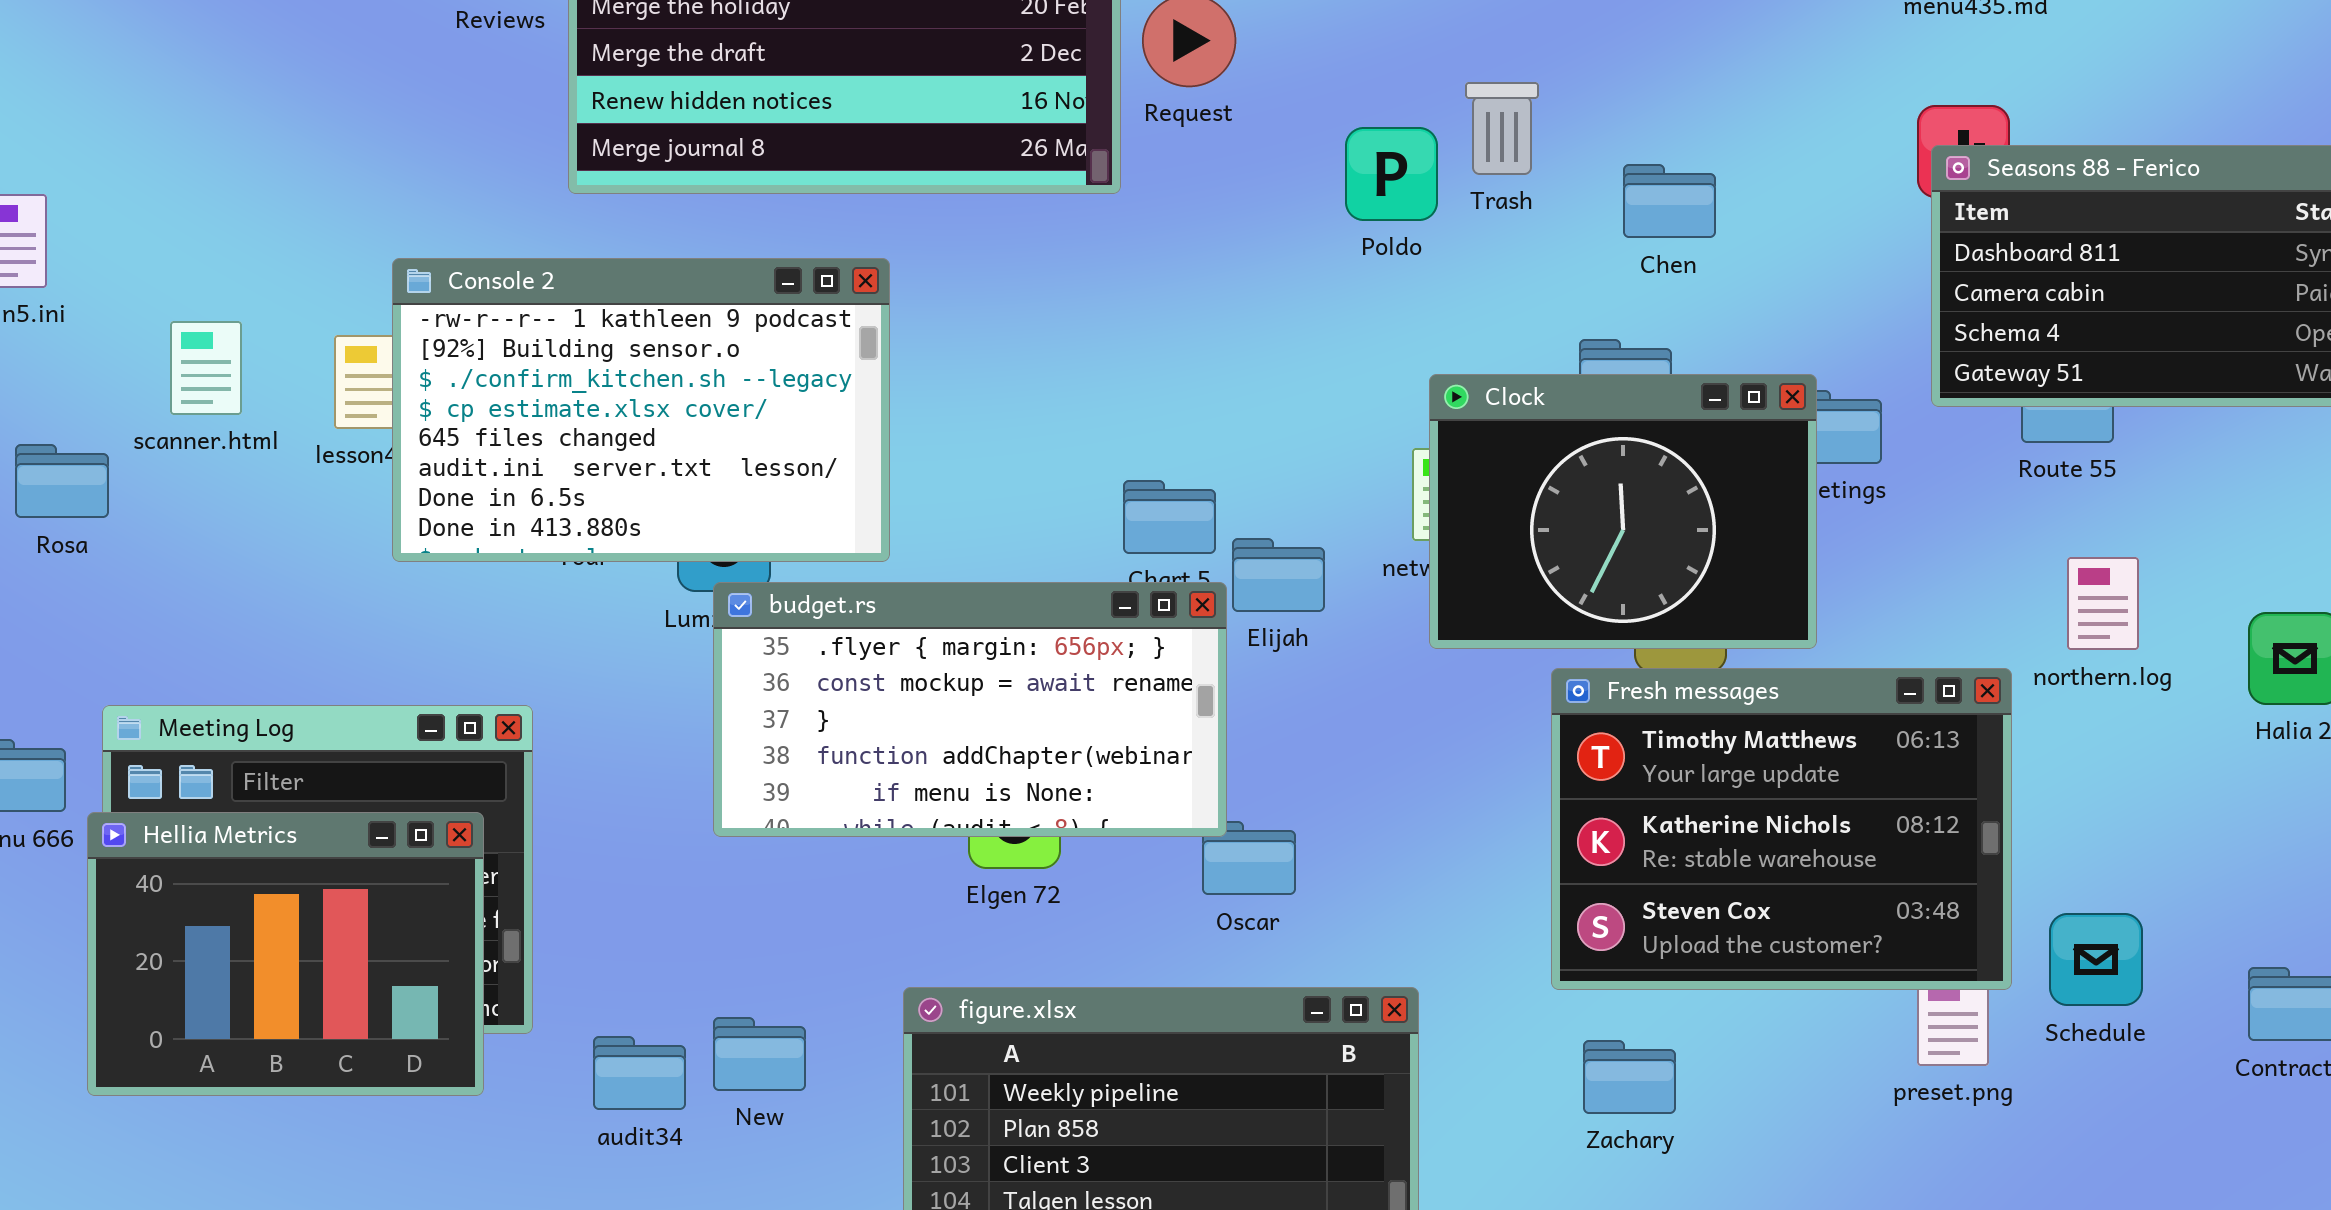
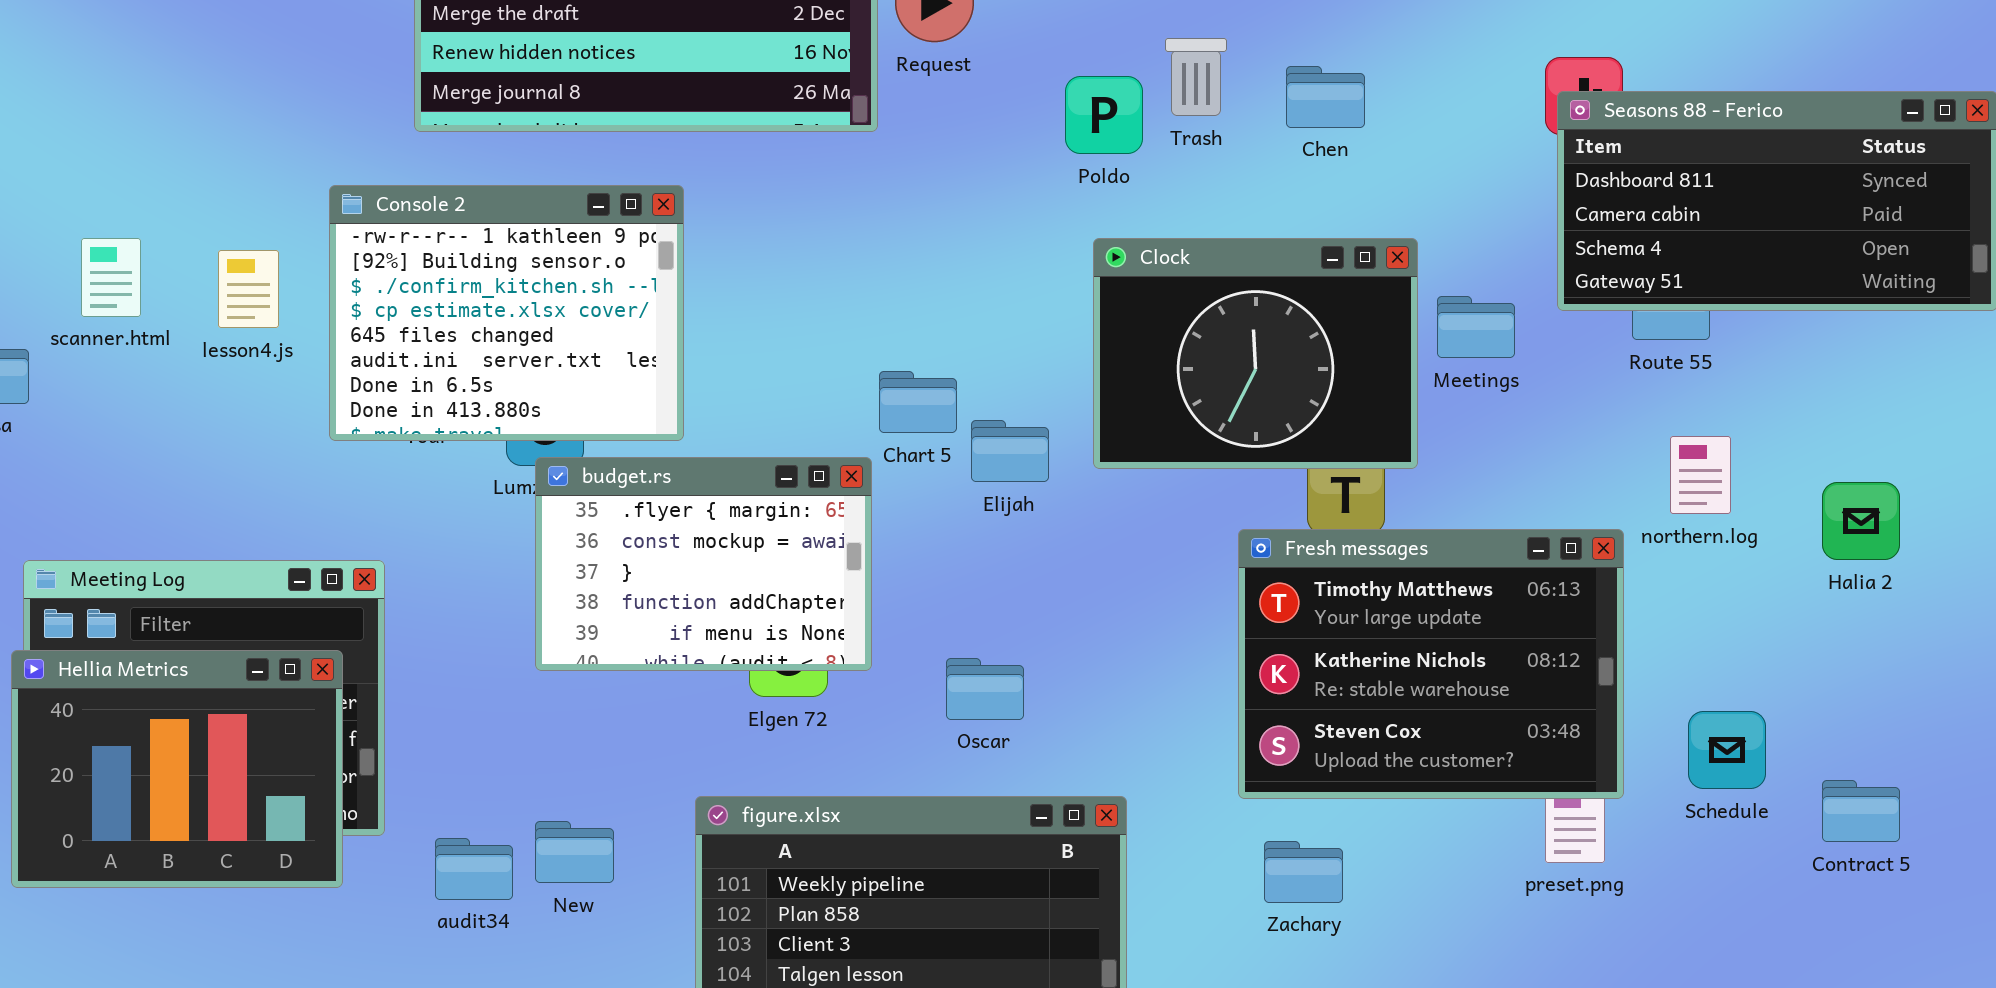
Chen: [1623,164,1716,238] -> [1286,66,1365,128], moved
Console 2: [392,258,890,562] -> [329,185,684,441], resized
Clock: [1429,374,1817,649] -> [1093,238,1418,469], moved
budget.rs: [713,582,1227,837] -> [535,457,872,671], resized
Schedule: [2049,913,2143,1006] -> [1688,711,1766,789], moved

